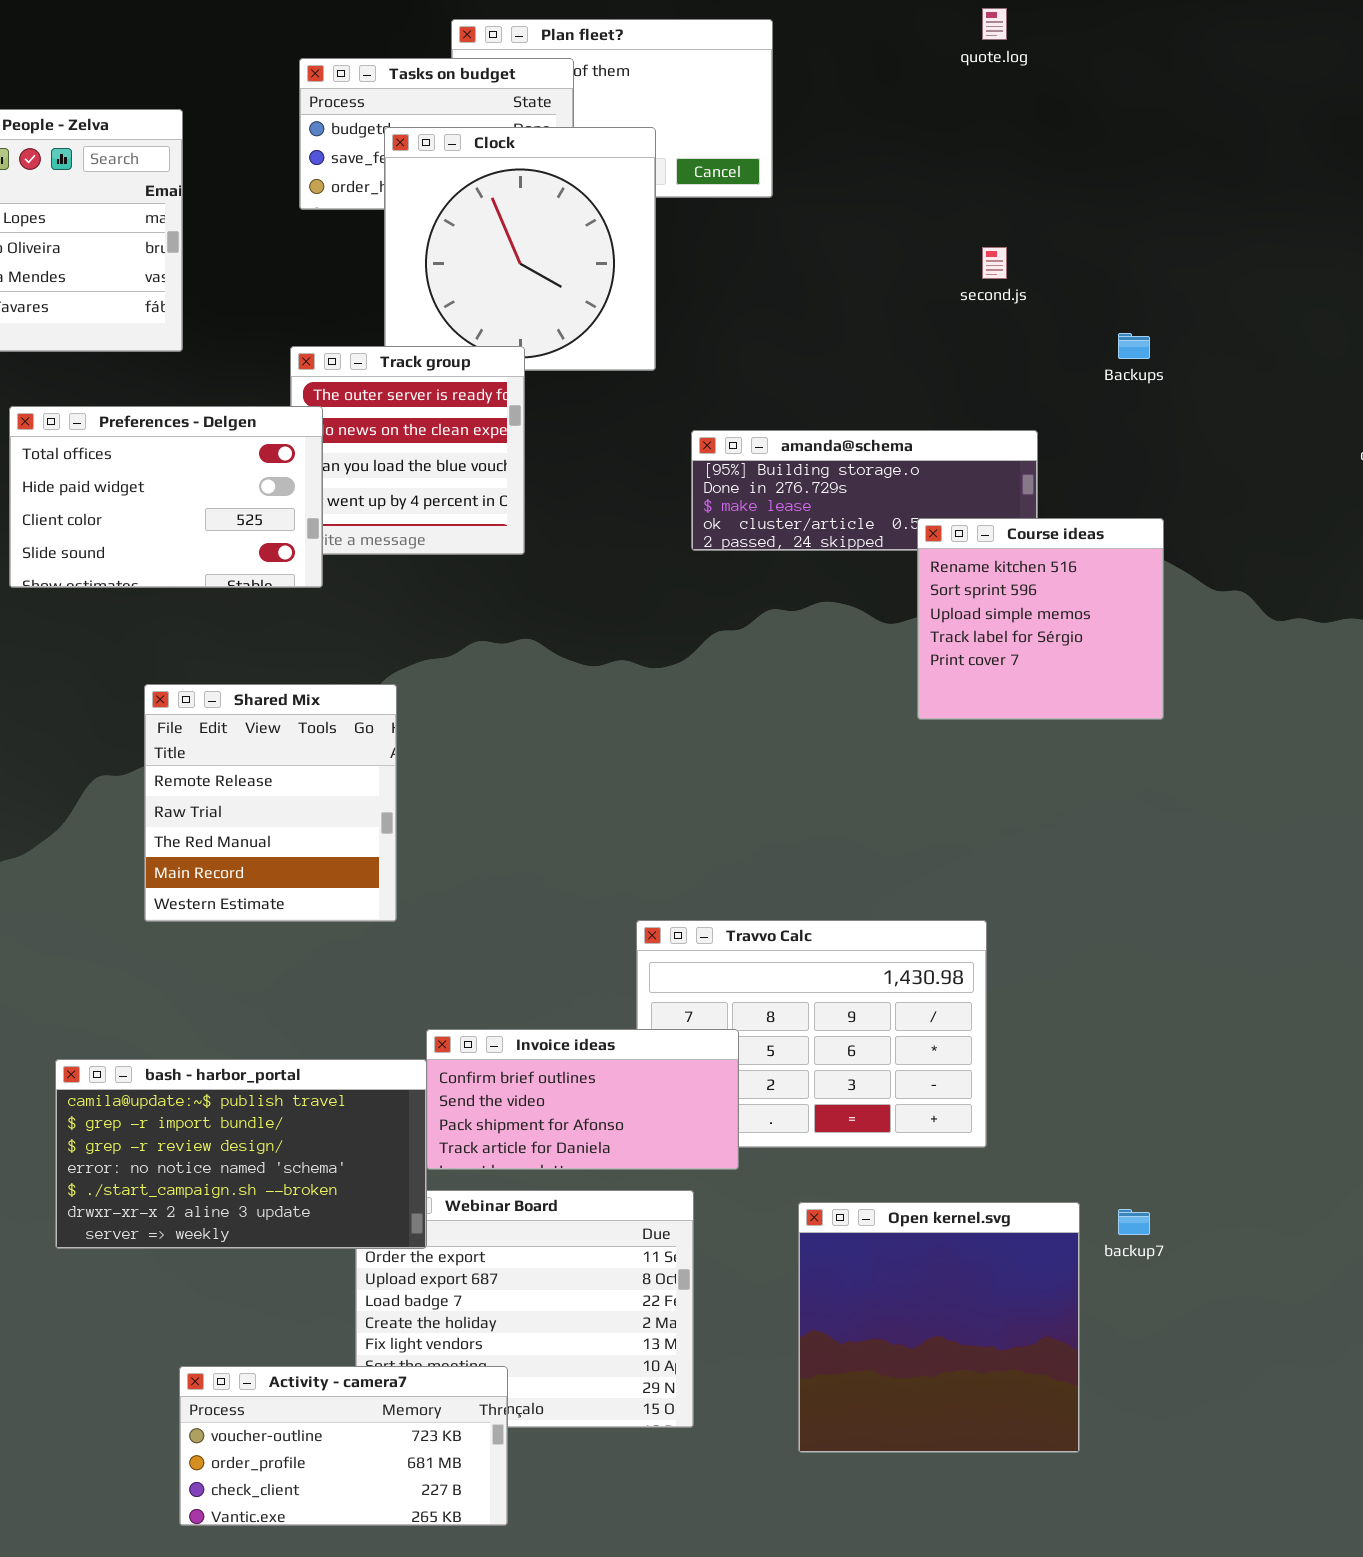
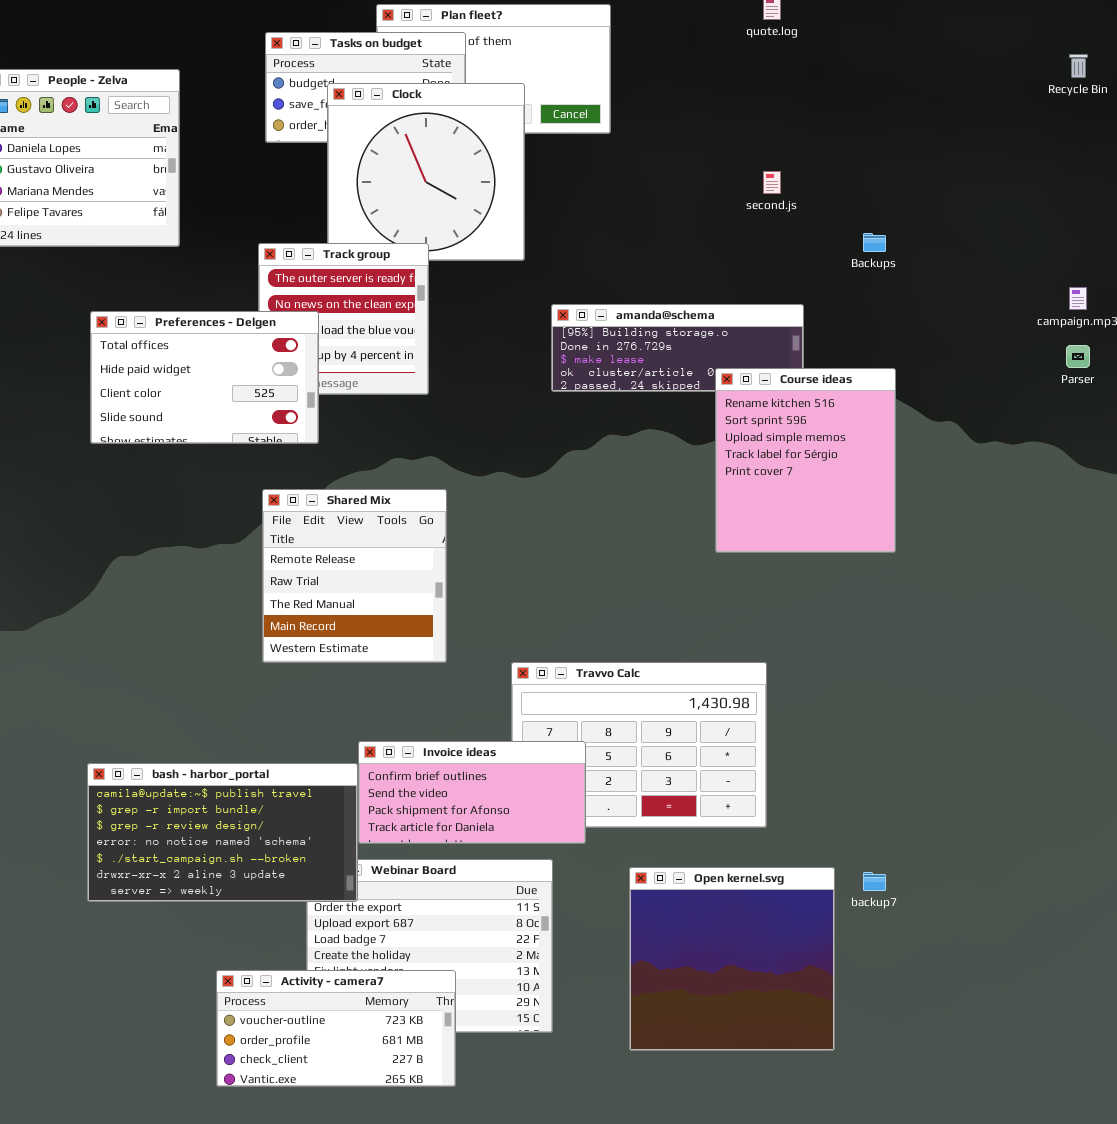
Preferences - Delgen: [9,406,323,588] -> [90,311,319,444], moved
Course ideas: [917,518,1164,720] -> [715,368,896,553], resized
Shared Mix: [144,684,397,922] -> [262,489,447,663], moved
Activity - camera7: [179,1366,508,1526] -> [216,970,456,1087], moved

